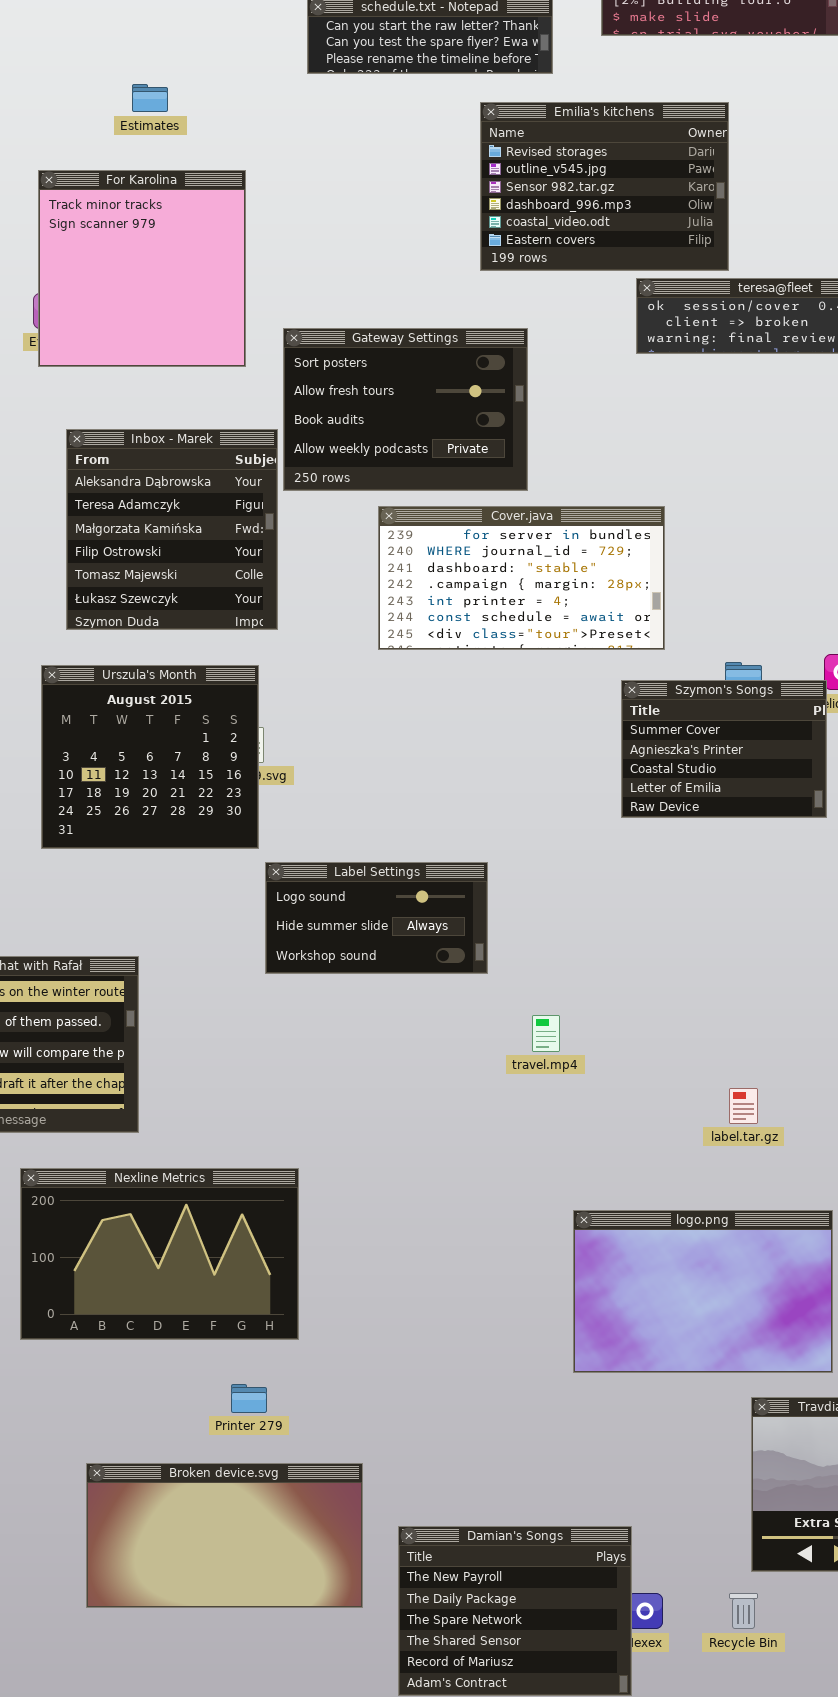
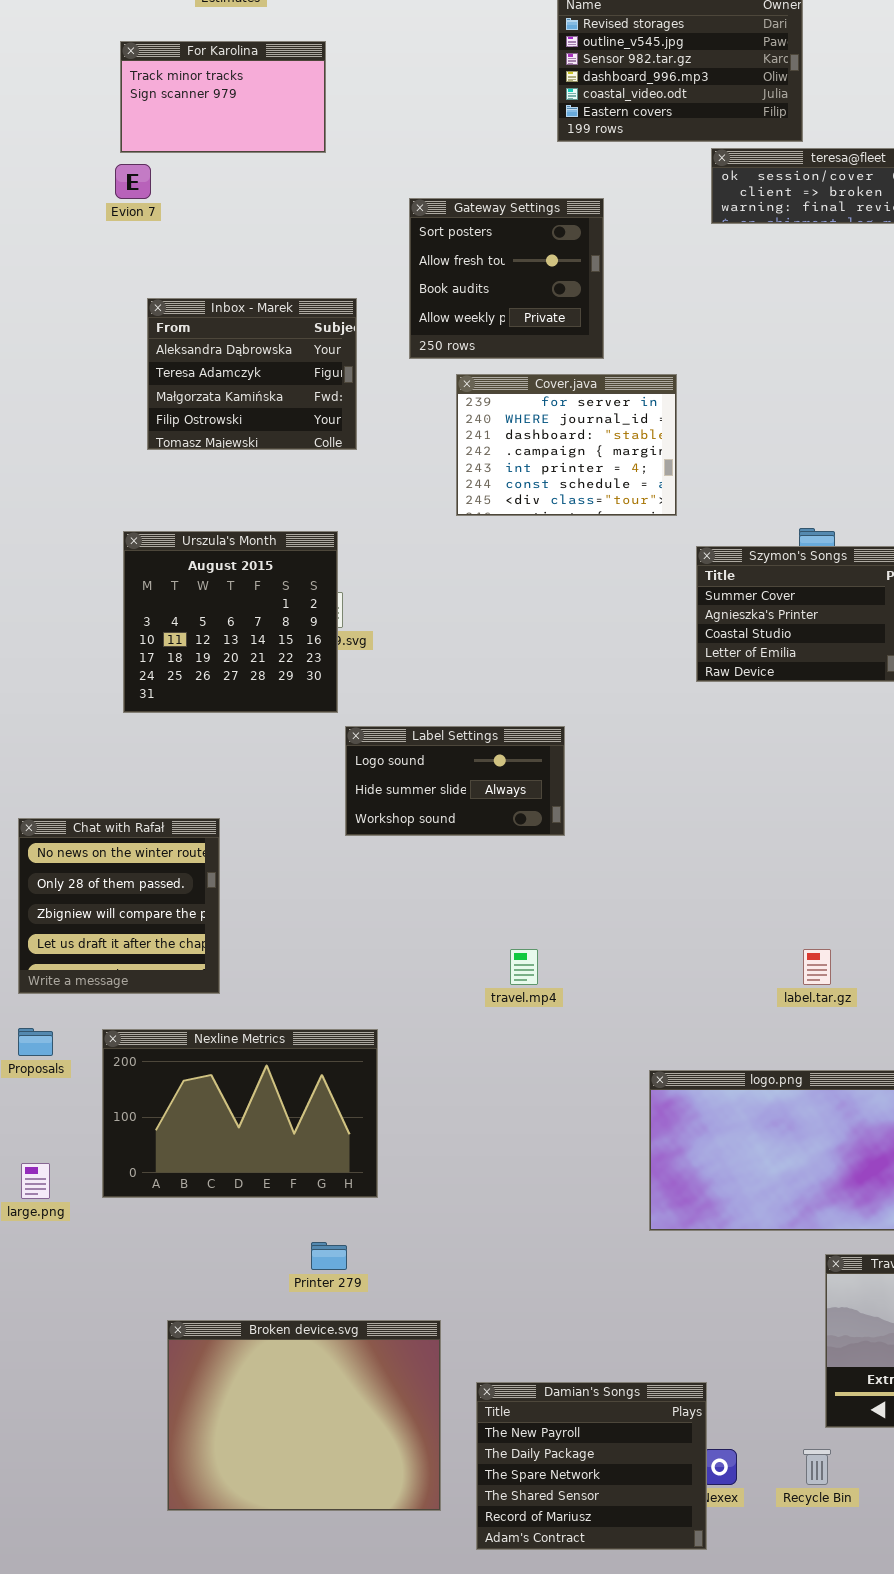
For Karolina: [38,170,246,367] -> [120,41,326,153], resized
Gateway Settings: [283,328,528,491] -> [409,198,604,359], resized
Inbox - Marek: [66,429,278,630] -> [147,298,357,450], resized
Cover.java: [378,506,665,650] -> [456,374,677,516], resized
travel.mp4: [532,1015,560,1052] -> [510,949,538,985], moved
Broken device.svg: [86,1463,363,1608] -> [167,1320,441,1511], resized

